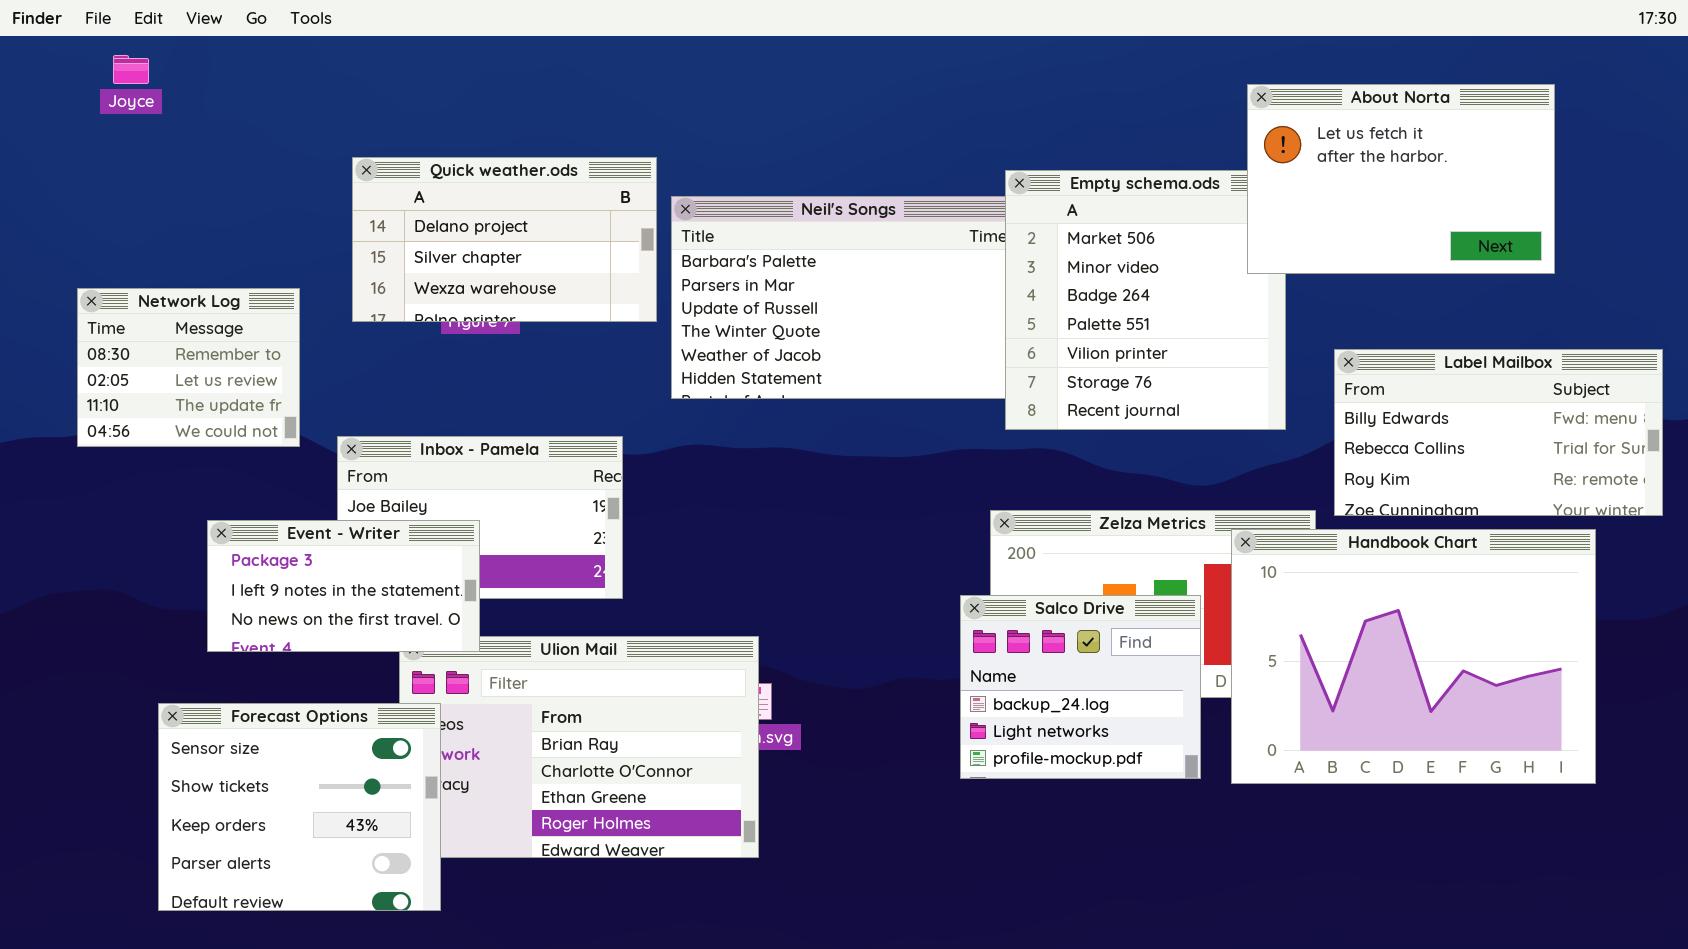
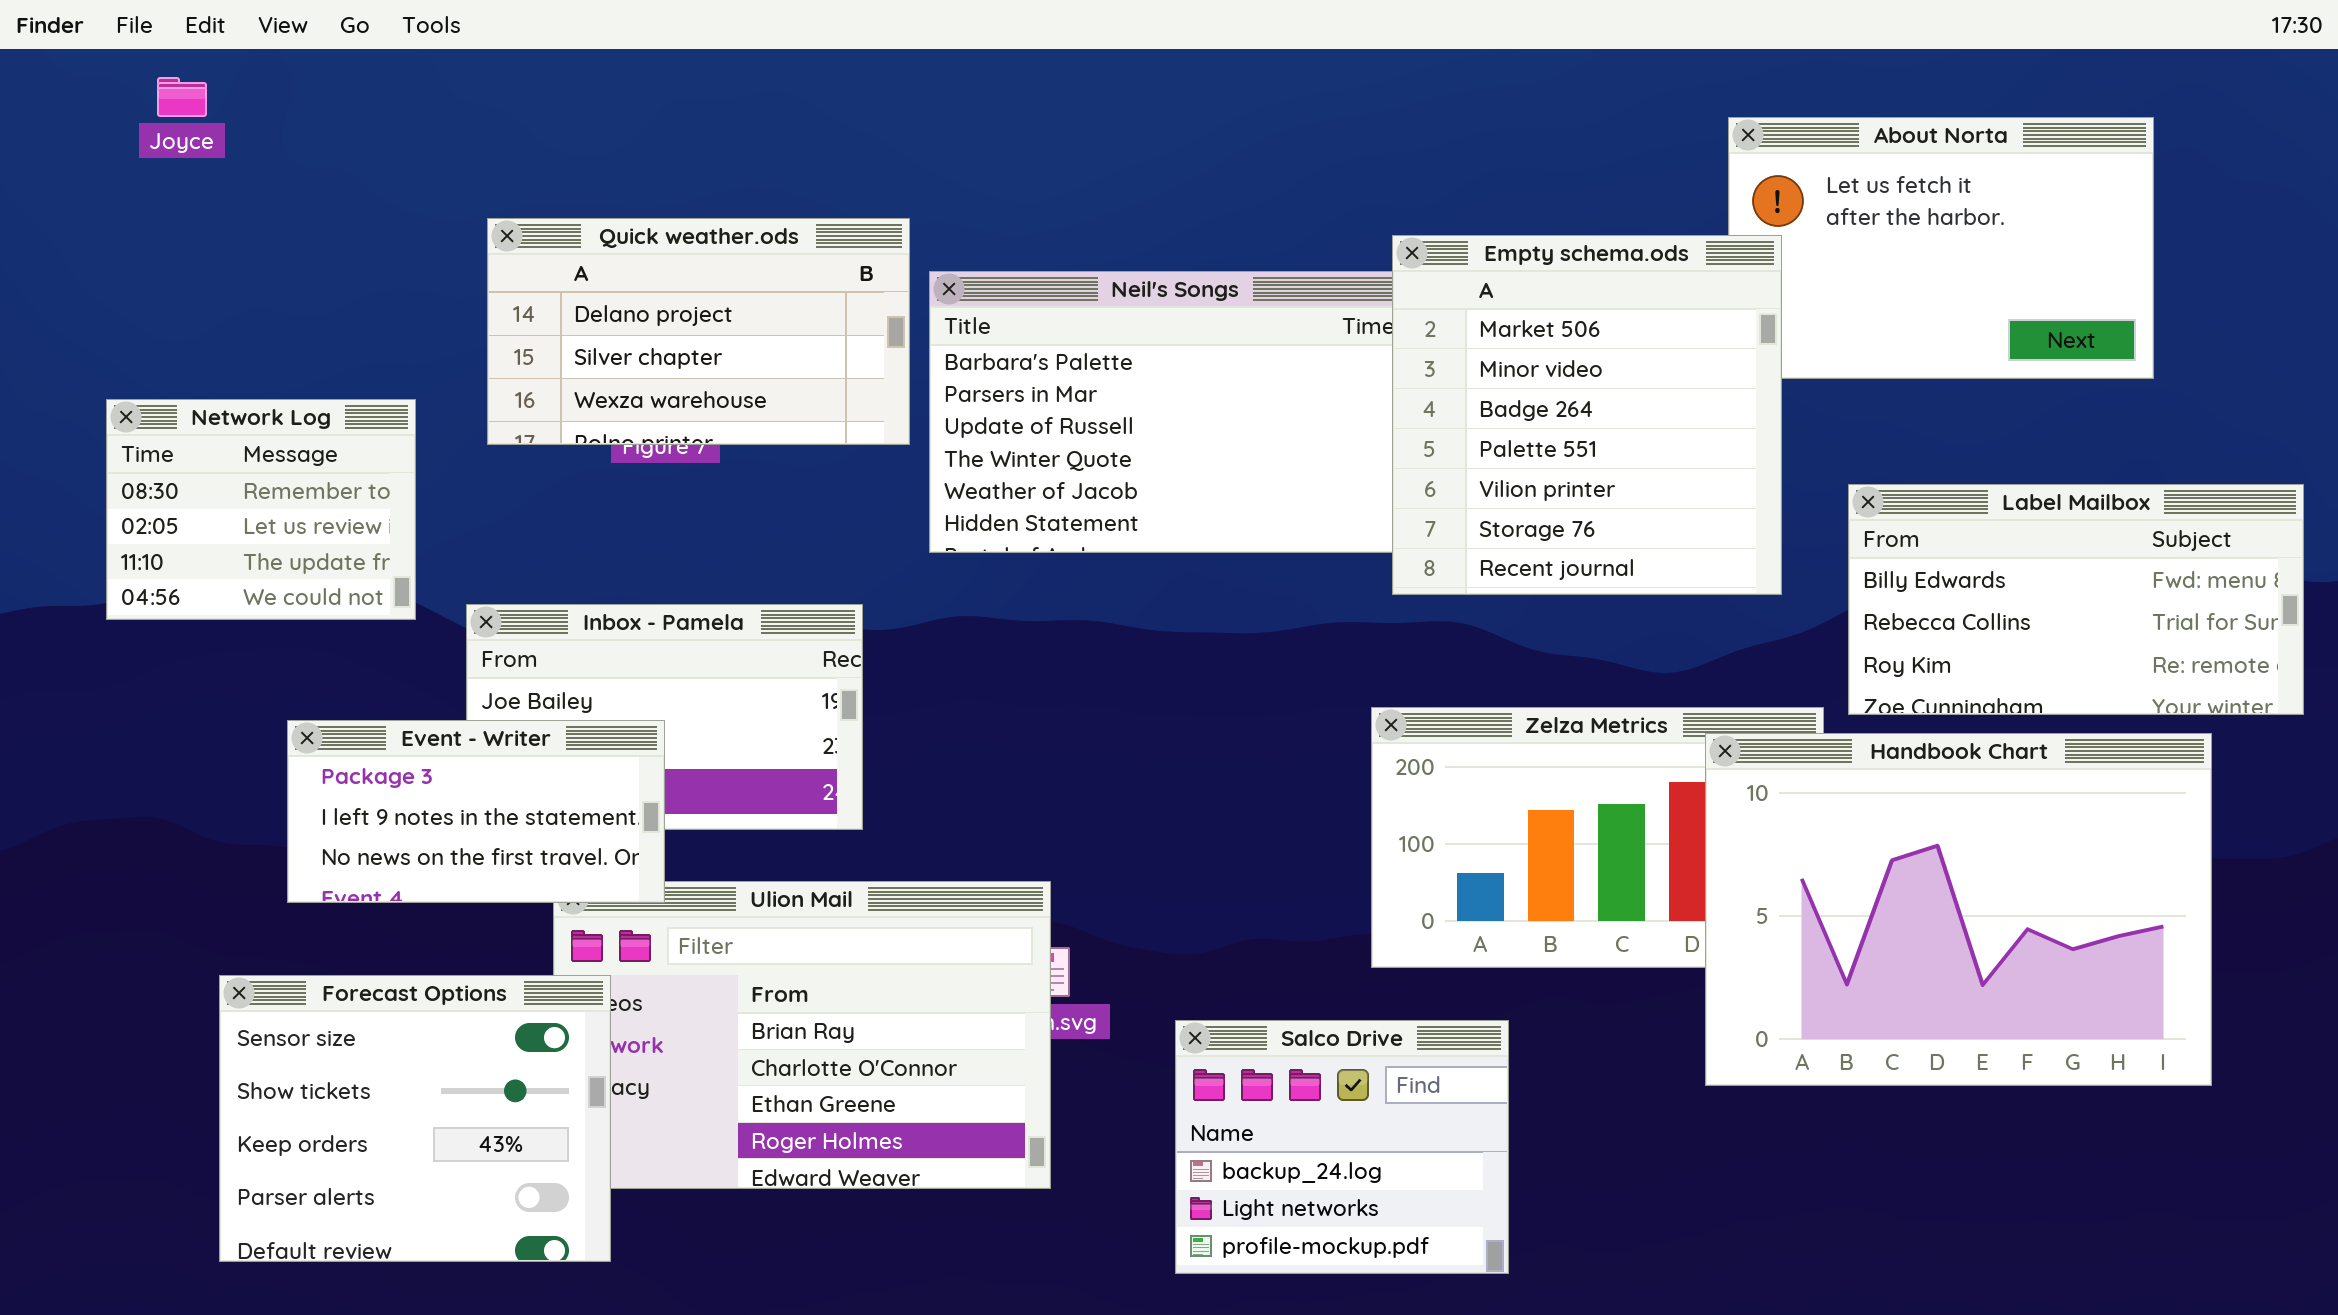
Empty schema.ods: [1005,170,1286,430] -> [1392,235,1782,595], raised
Salco Drive: [960,595,1201,779] -> [1175,1020,1509,1274], moved

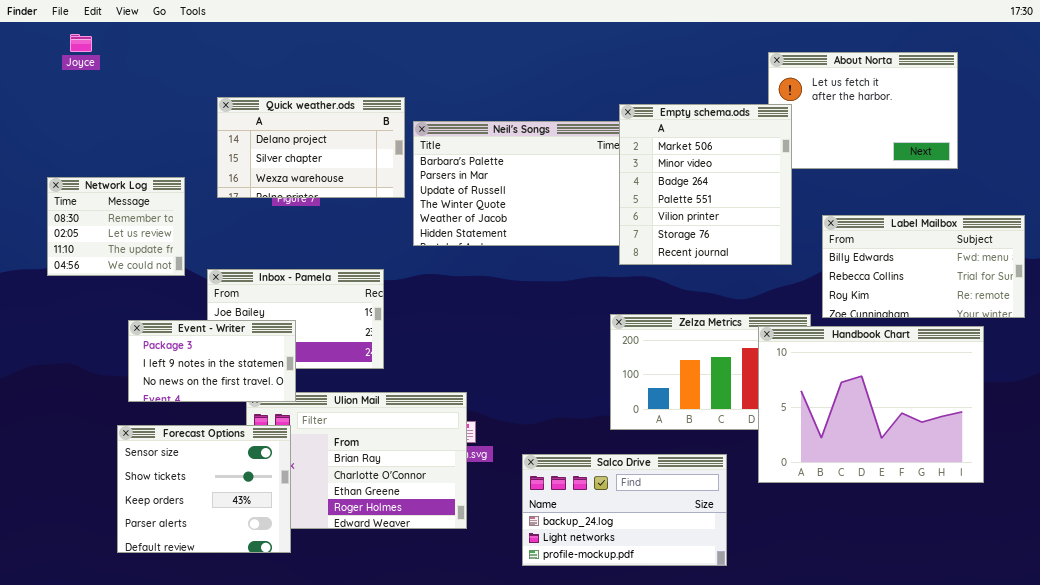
Forecast Options: [219,975,611,1262] -> [117,425,291,553], moved
Salco Drive: [1175,1020,1509,1274] -> [522,454,727,566], resized

